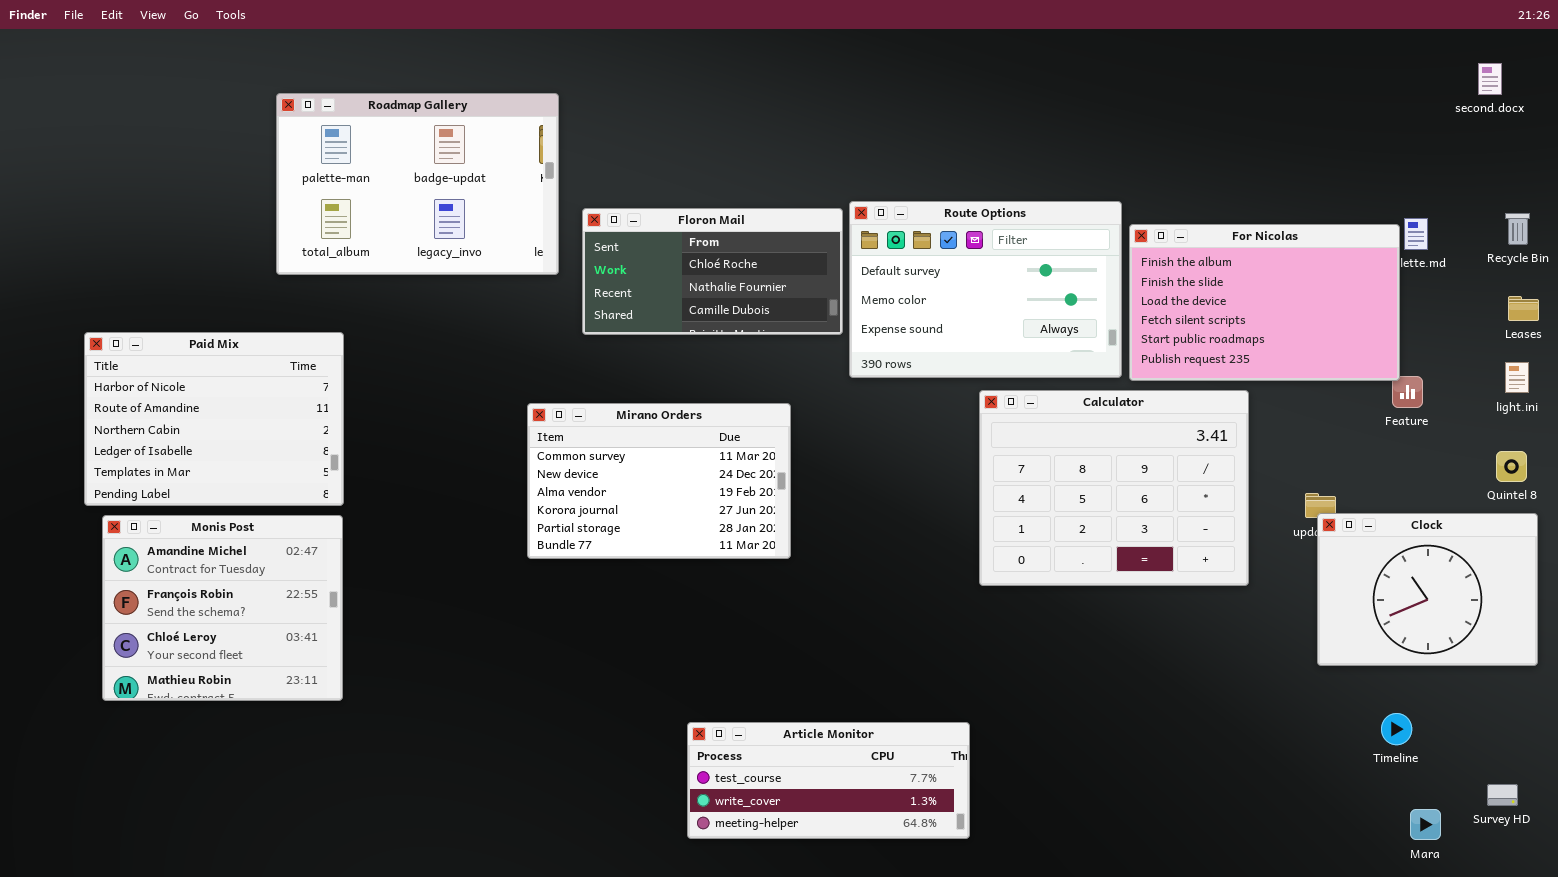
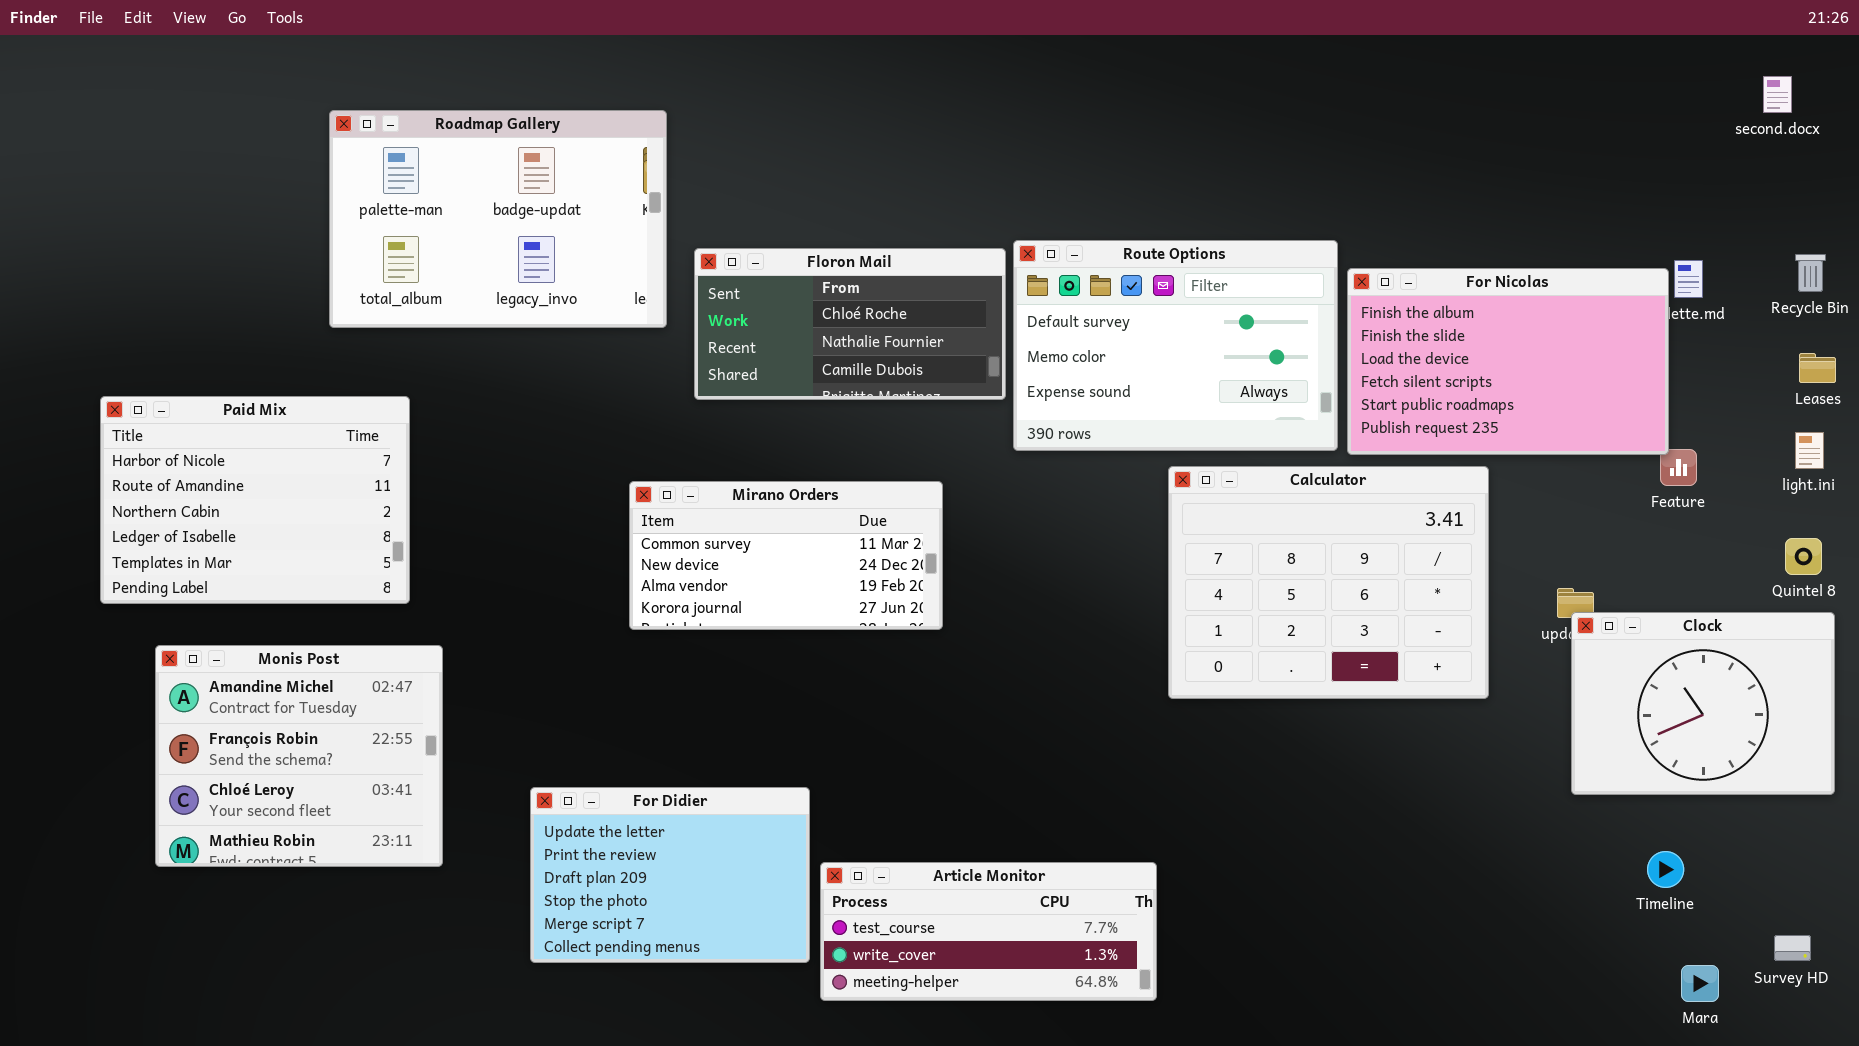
Mirano Orders: [527,403,791,559] -> [629,481,943,630], resized
Monis Post: [102,515,343,701] -> [155,645,443,867], moved
For Didier: none -> [530,787,810,963], opened

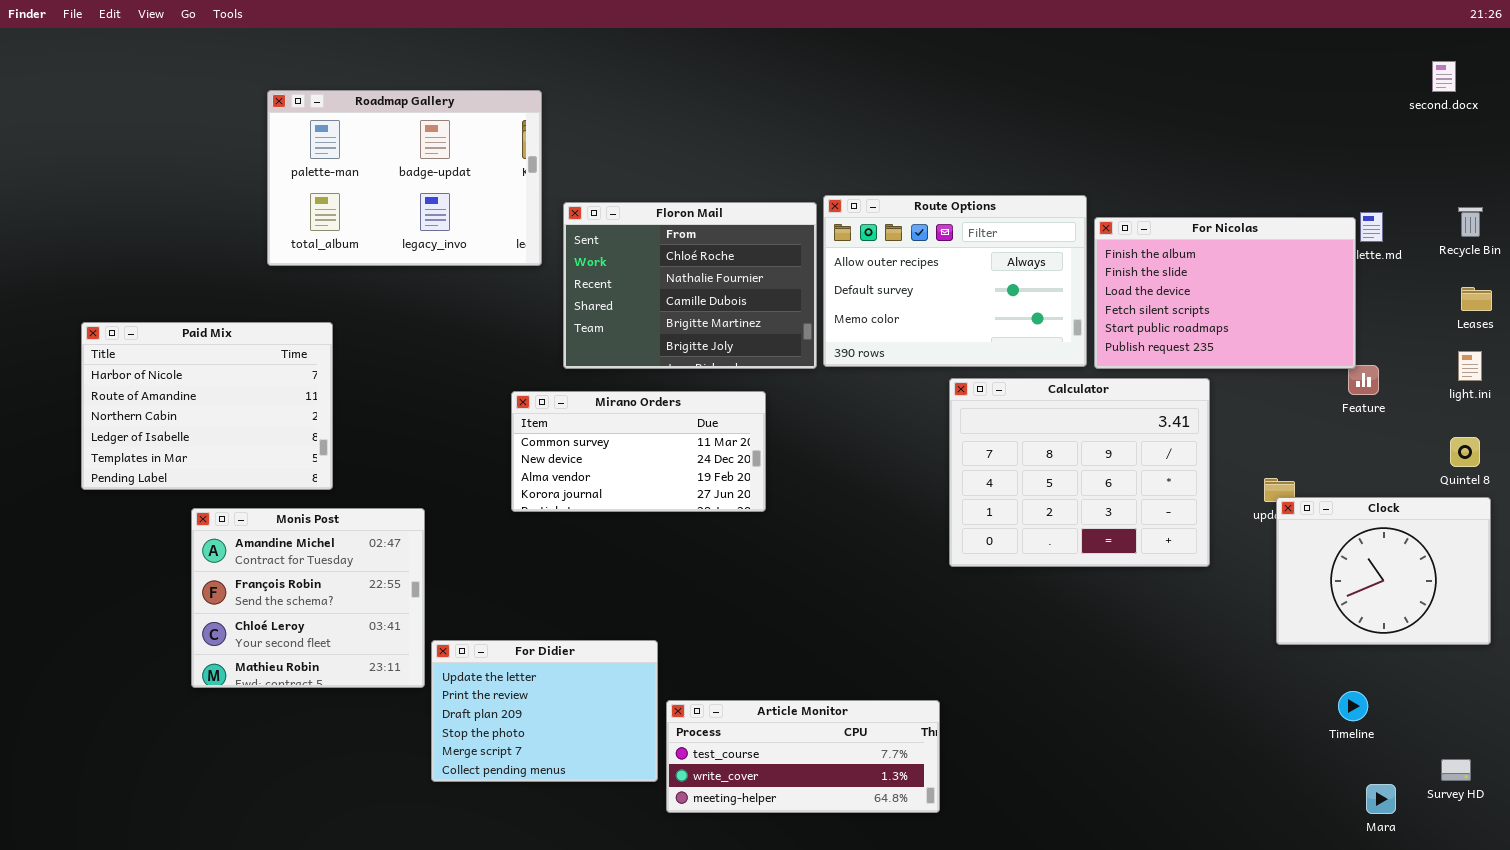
Route Options: [1013,240,1338,451] -> [823,195,1087,367], scrolled up 1 row
Floron Mail: [694,248,1006,400] -> [563,202,817,369], resized
Monis Post: [155,645,443,867] -> [191,508,425,688], moved

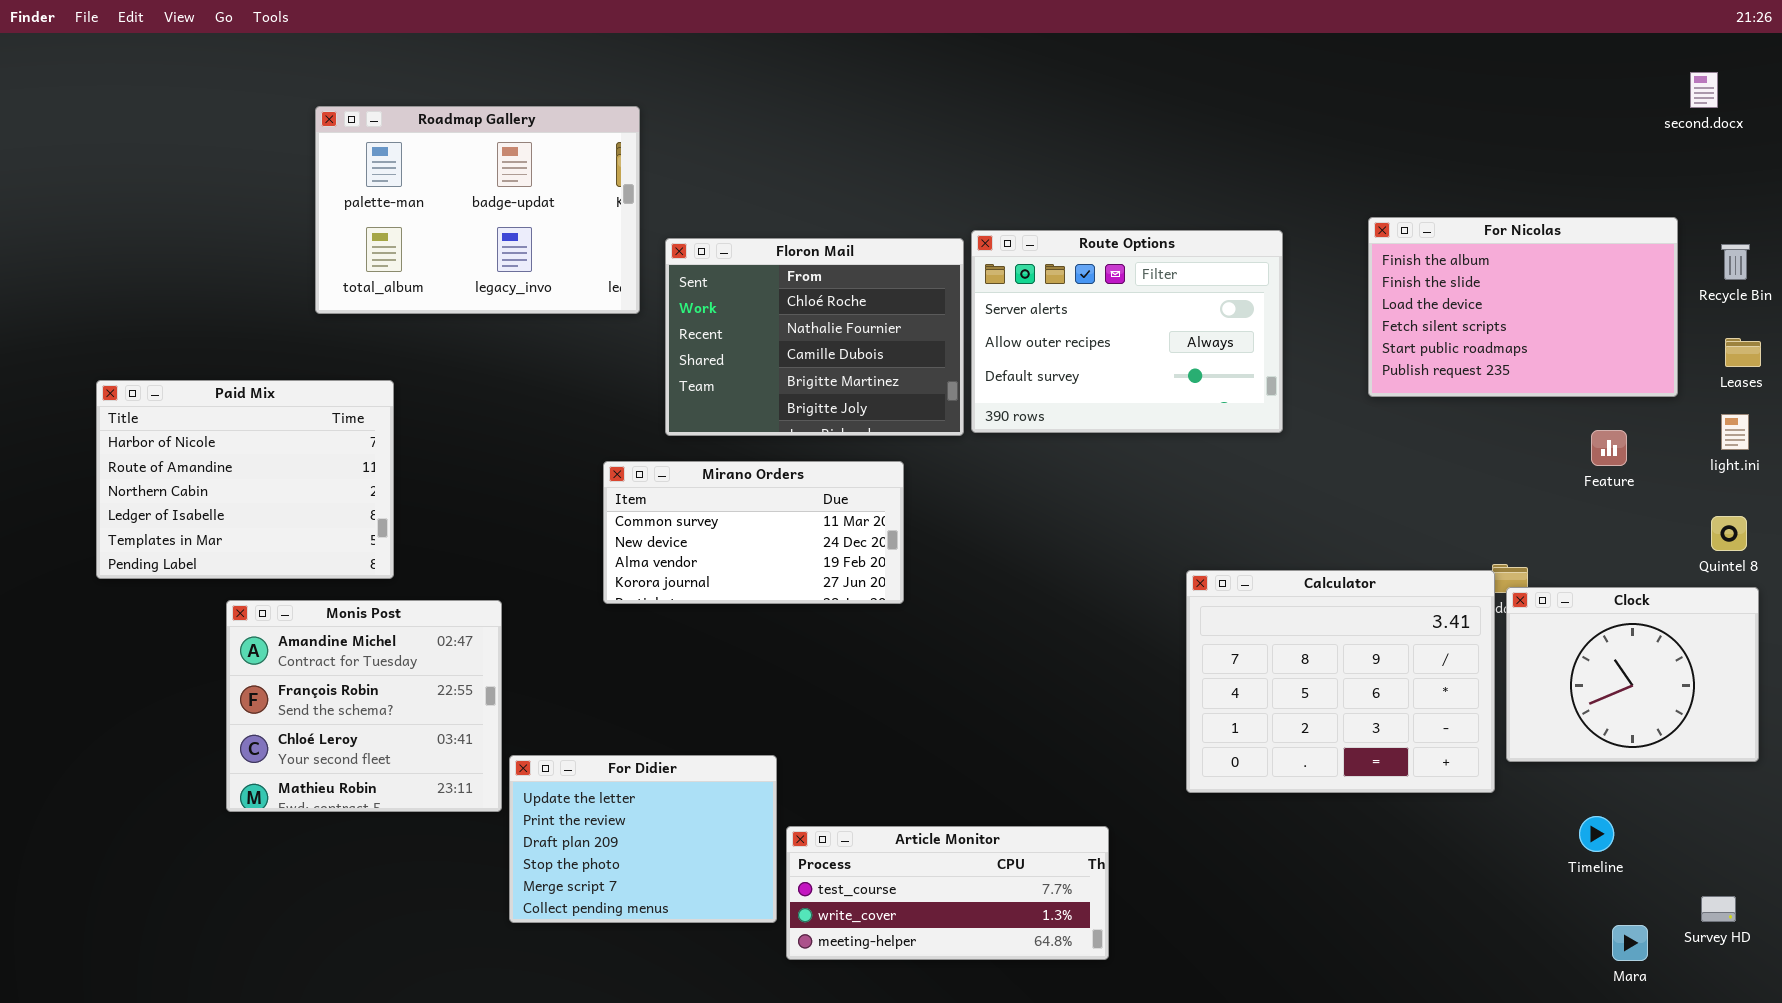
Route Options: [823,195,1087,367] -> [971,230,1283,433], scrolled up 1 row
For Nicolas: [1094,217,1356,369] -> [1368,217,1678,397], moved
Calculator: [949,378,1210,567] -> [1186,570,1495,793], moved

